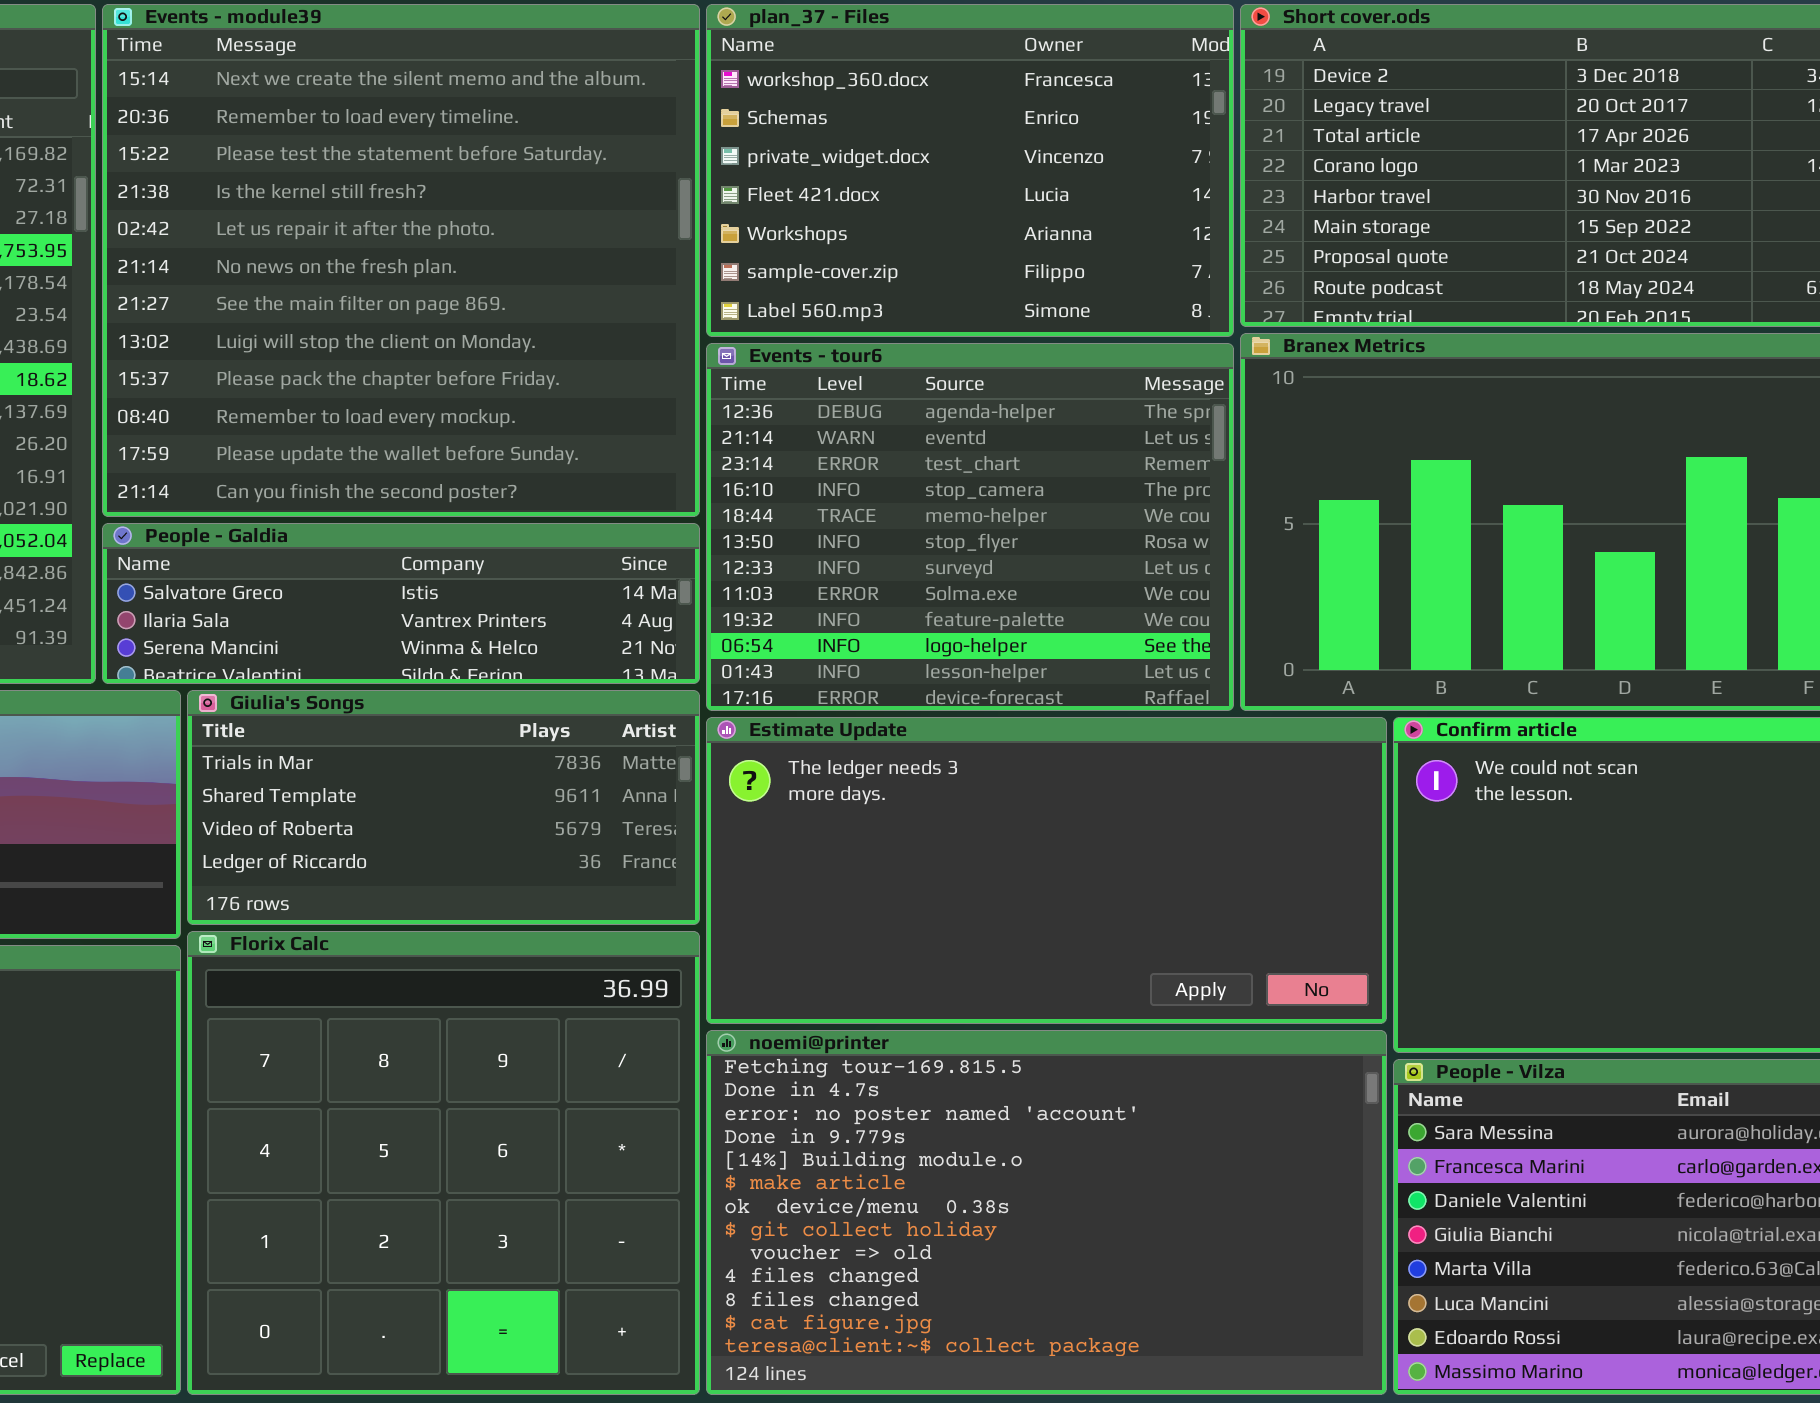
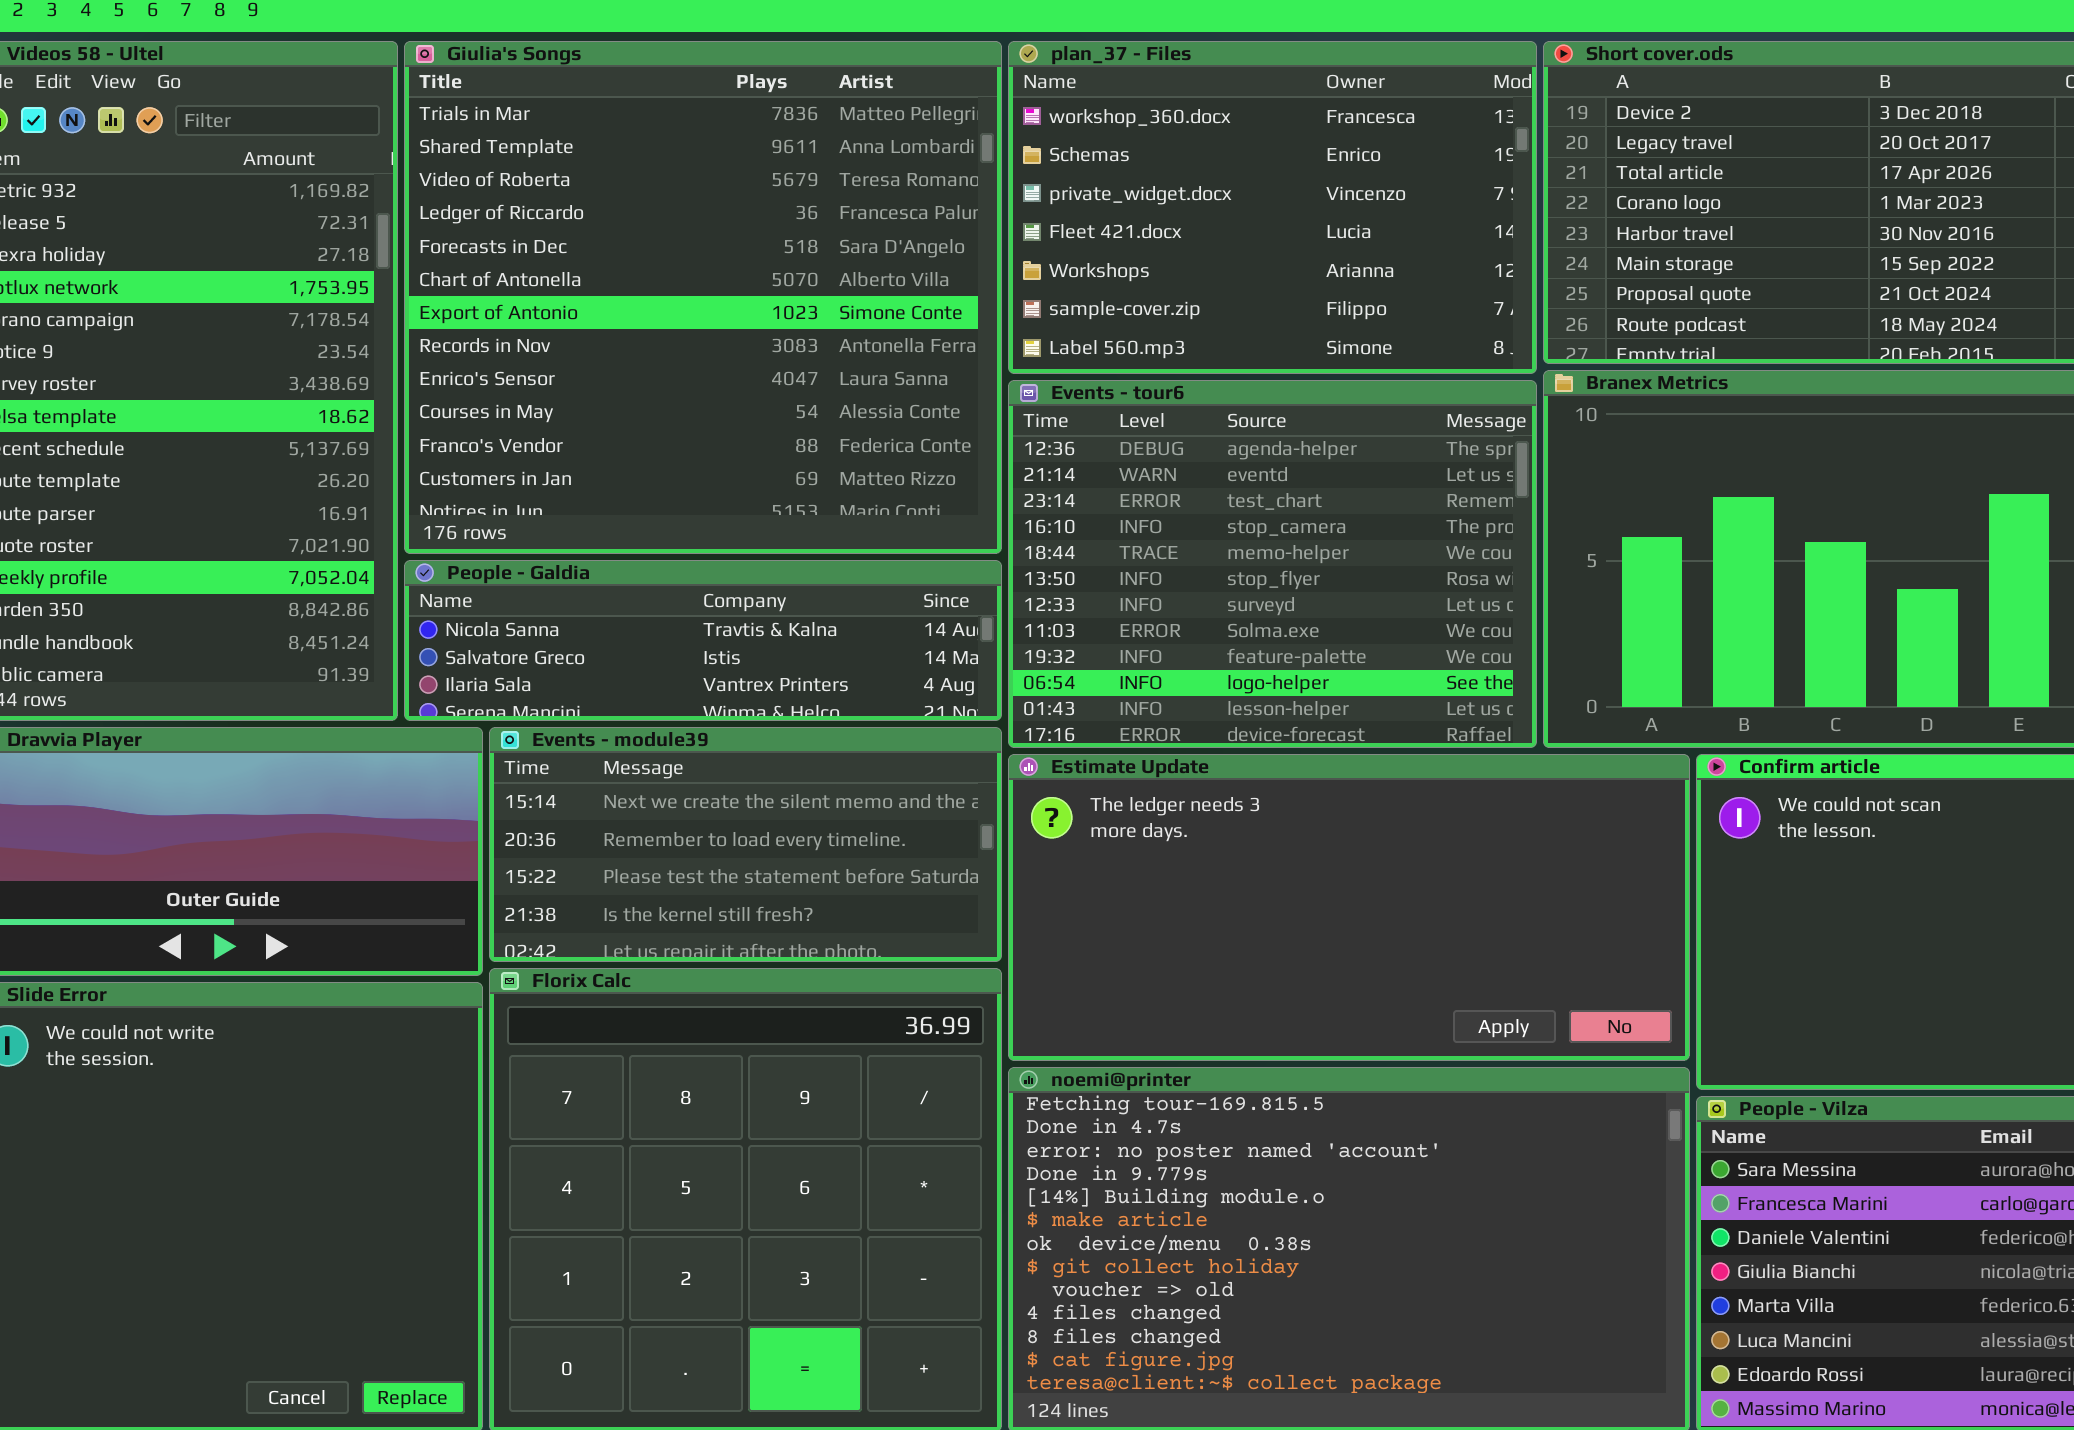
Events - module39: [102,4,700,517] -> [489,727,1002,962], moved, resized
People - Galdia: [102,523,700,684] -> [404,560,1002,721], scrolled up 1 row
Giulia's Songs: [187,690,700,925] -> [404,41,1002,554], moved, resized

